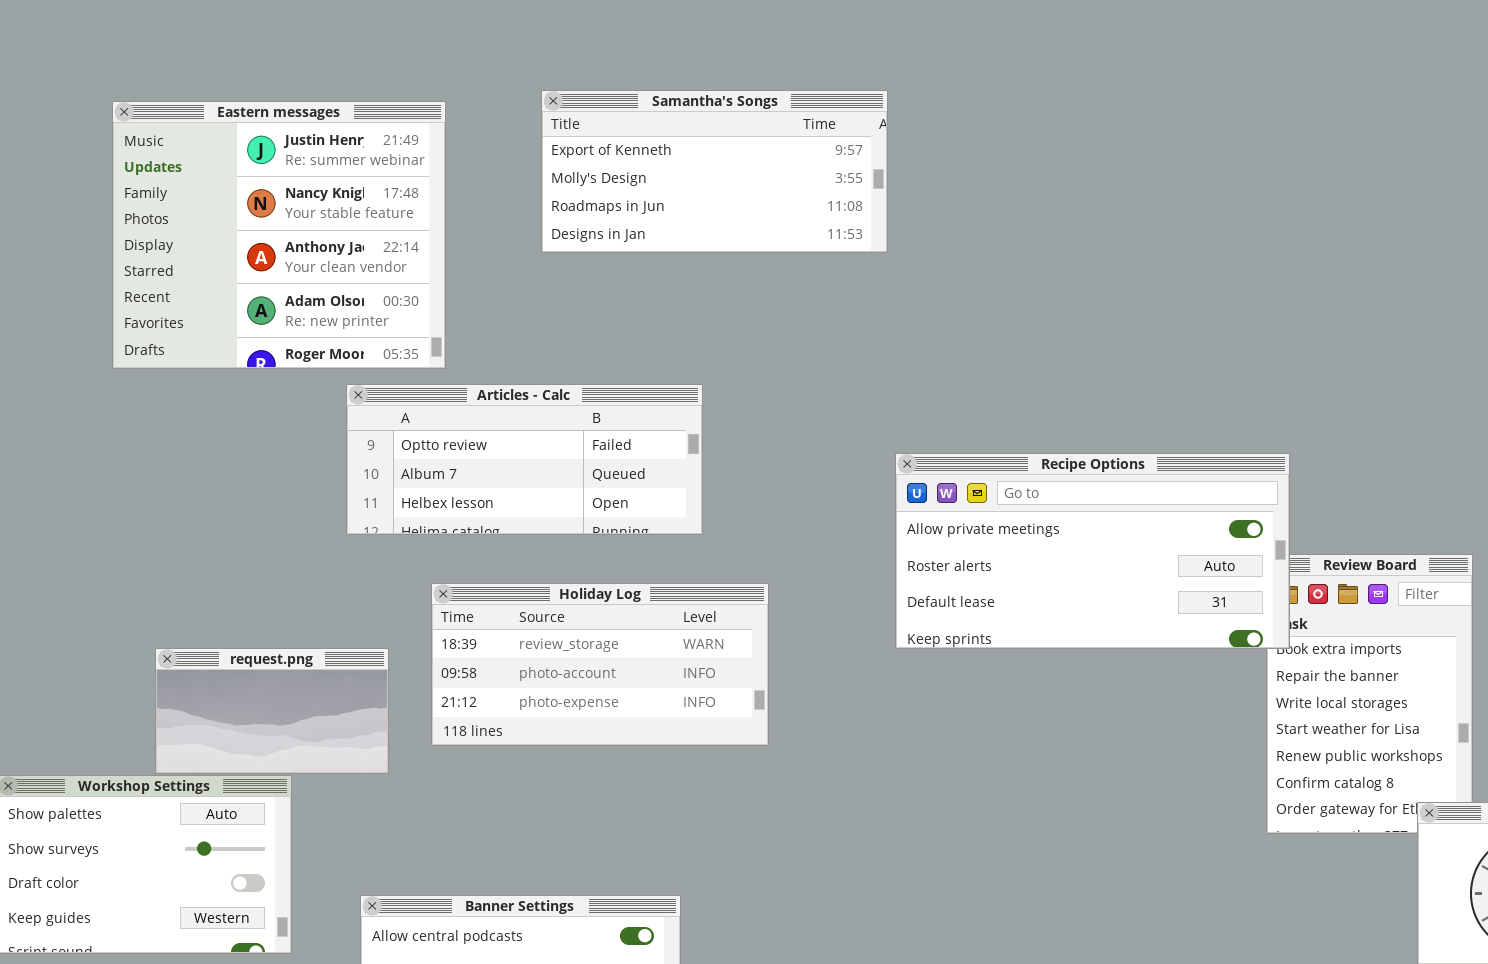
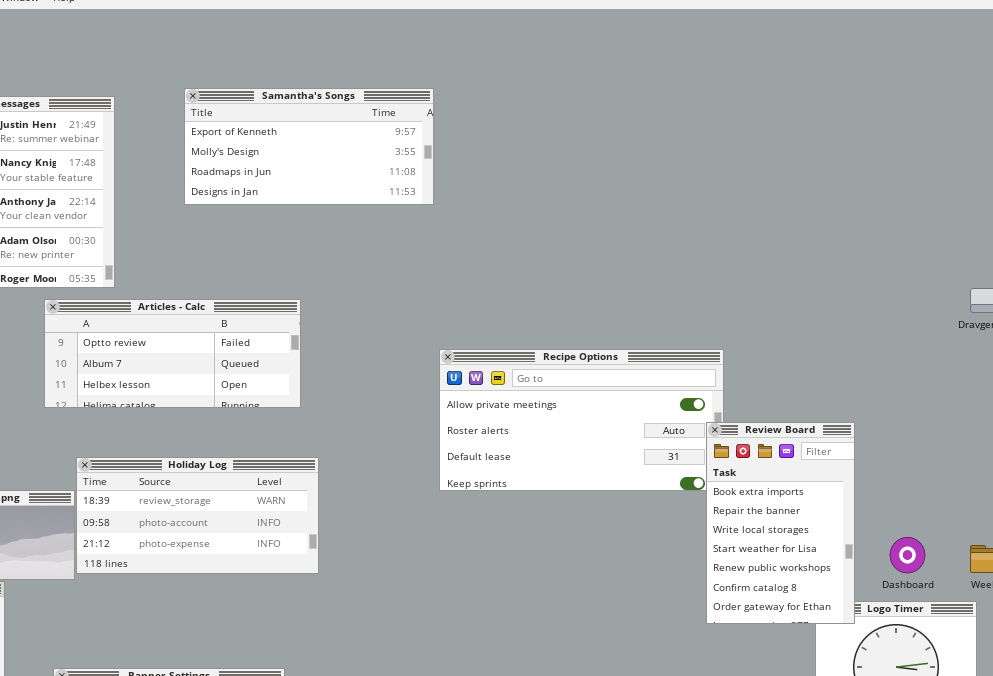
Review Board: [1266,554,1473,834] -> [706,422,855,624], raised
Holiday Log: [431,583,769,746] -> [76,457,319,574], moved

